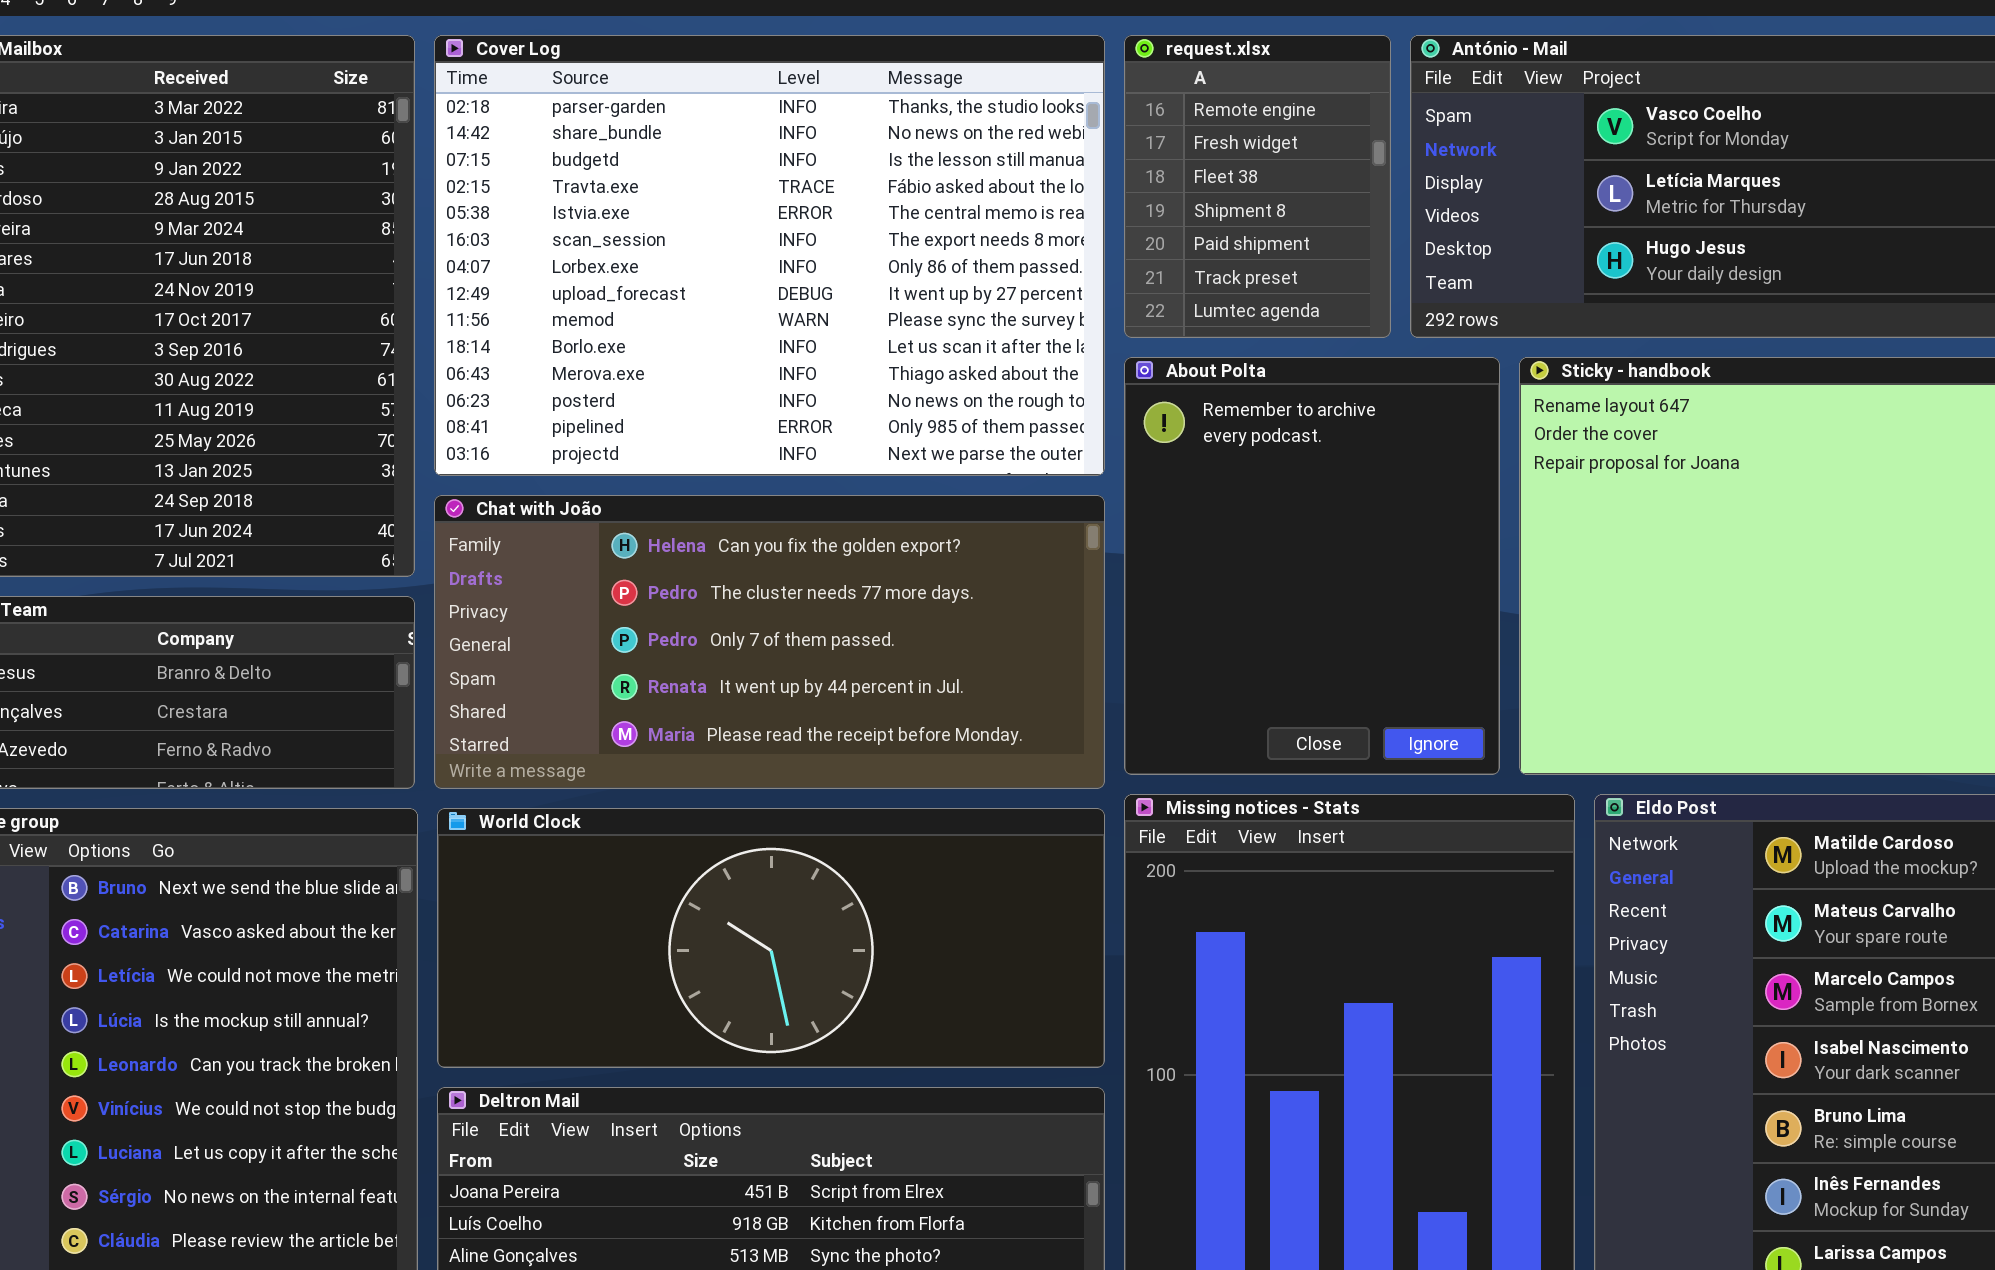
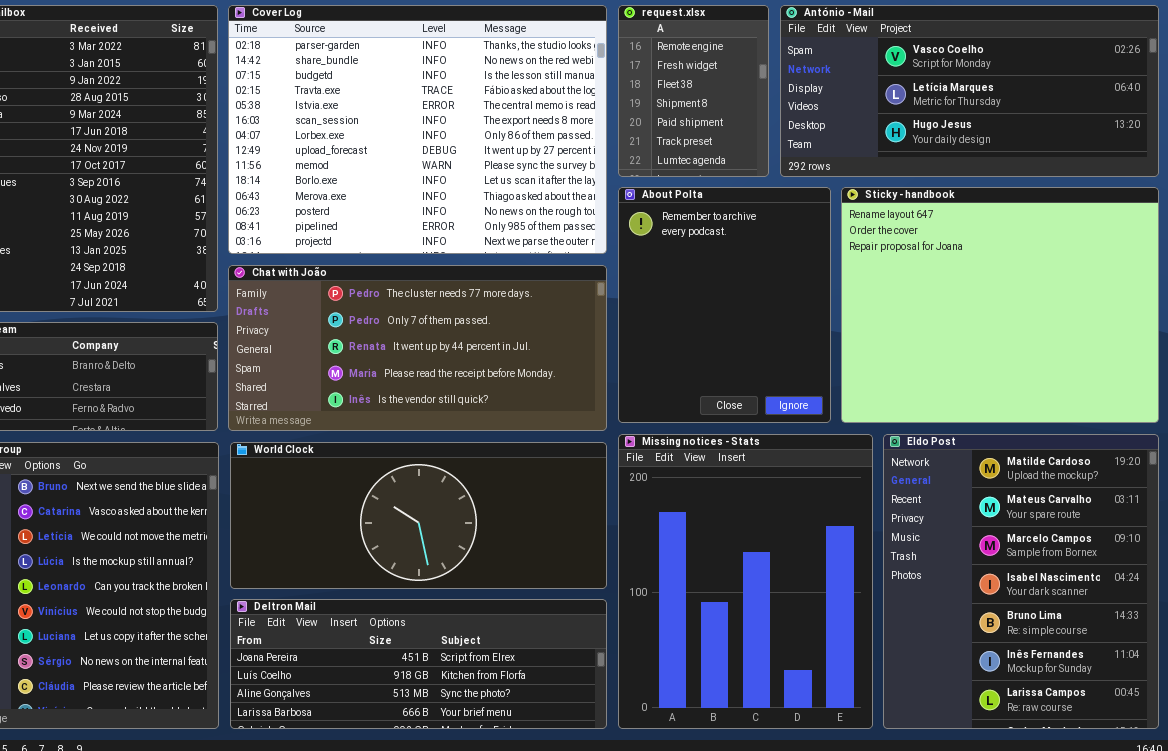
Chat with João: [434,495,1105,789] -> [228,265,607,431], scrolled down 1 row

